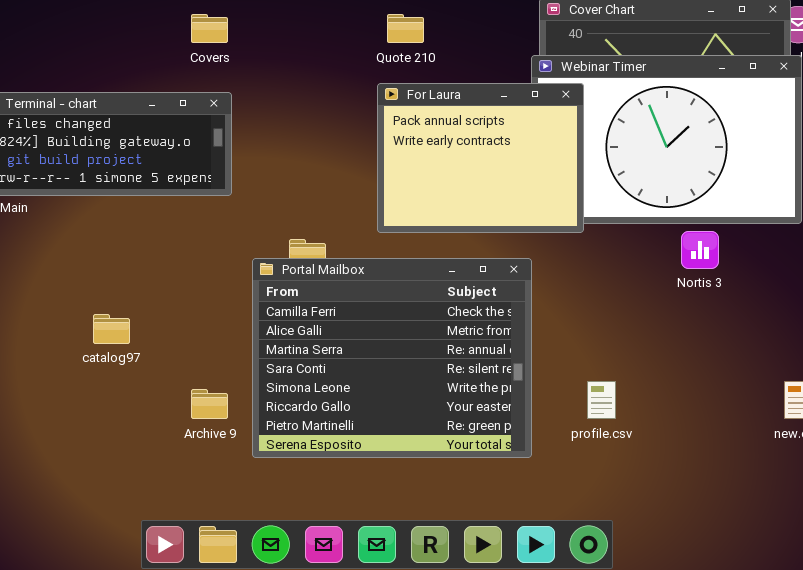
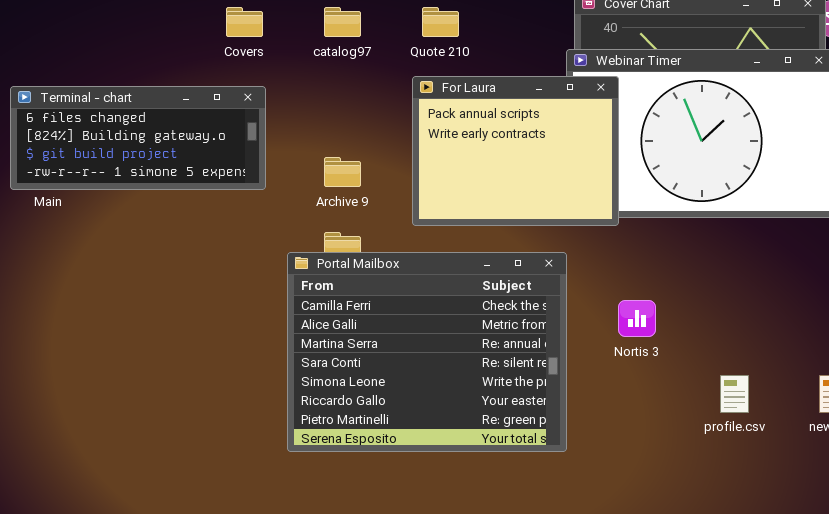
Nortis 3: [681,231,719,269] -> [618,300,656,337], moved
catalog97: [93,314,130,344] -> [324,7,361,37], moved
profile.csv: [587,381,616,419] -> [720,375,749,413], moved
Archive 9: [191,389,228,419] -> [324,157,361,187], moved

